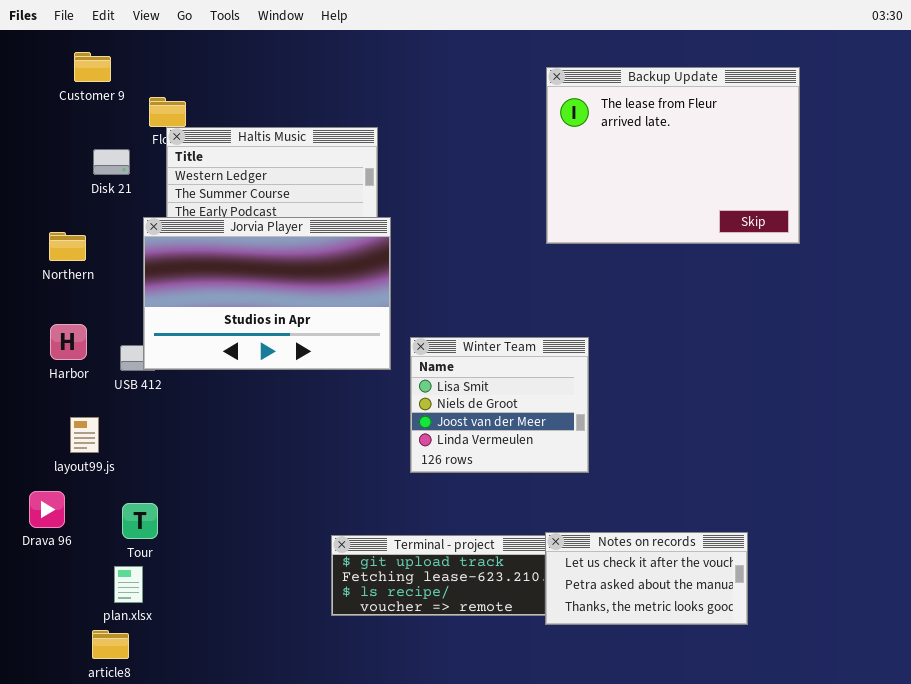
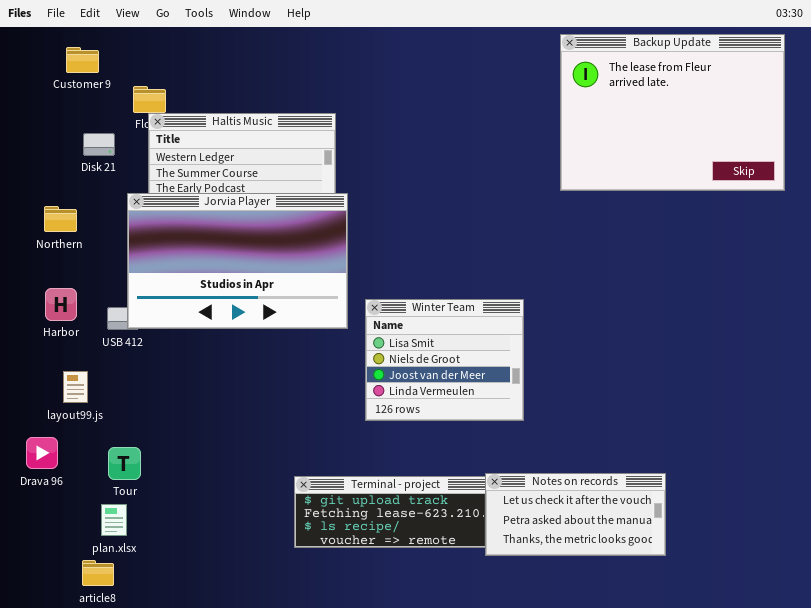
Backup Update: [546,67,800,244] -> [560,34,785,191], moved

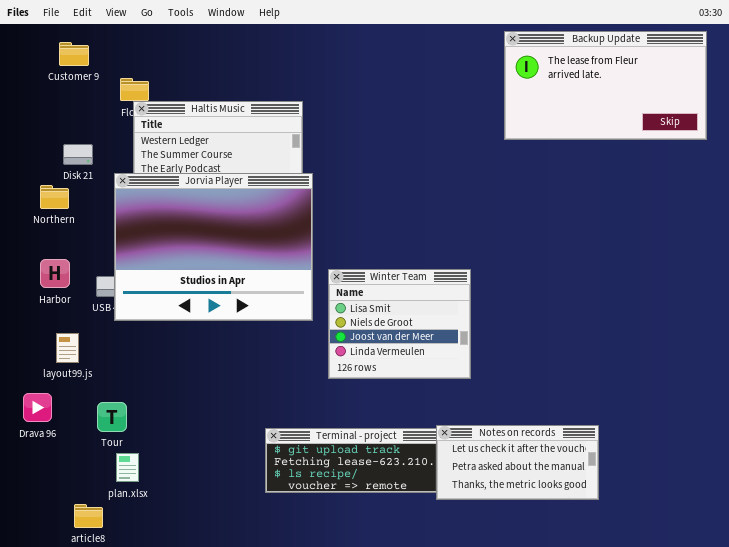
Backup Update: [560,34,785,191] -> [504,31,707,140], resized
Disk 21: [83,133,115,156] -> [63,144,93,165], moved
Jorvia Player: [127,193,348,329] -> [114,173,313,321], resized
plan.xlsx: [101,504,127,536] -> [116,453,139,482], moved

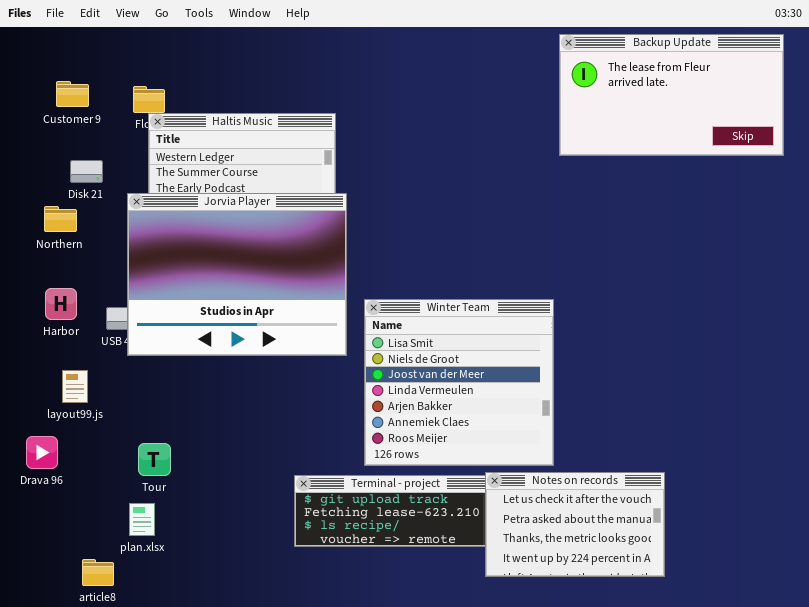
Customer 9: [59,42,89,66] -> [56,81,89,107], moved
Winter Team: [328,269,471,379] -> [364,299,554,466], resized
Tour: [97,402,127,432] -> [138,443,171,476], moved
Notes on records: [436,425,599,500] -> [485,472,665,577], resized

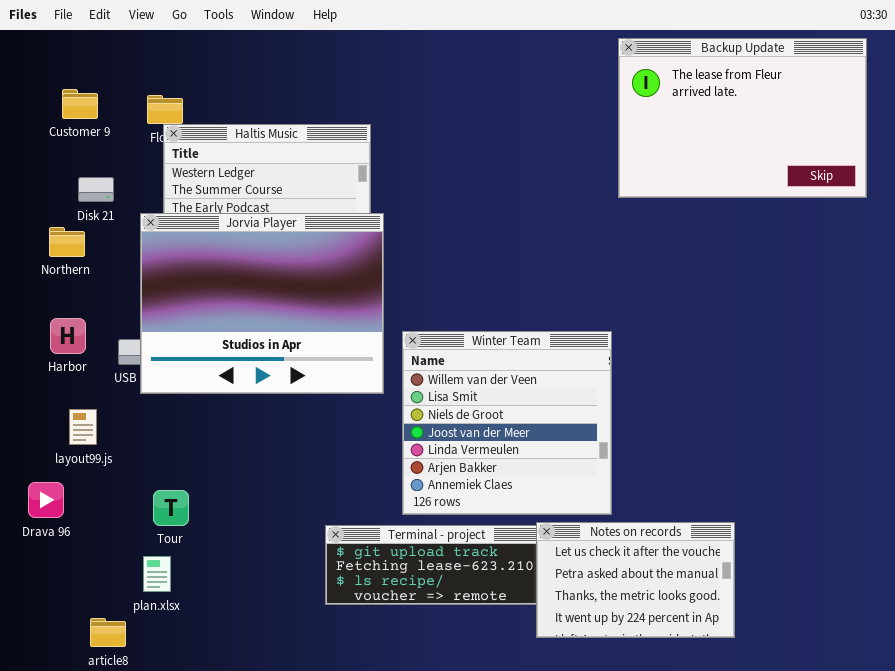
Backup Update: [559,34,784,156] -> [618,38,867,198], resized
Winter Team: [364,299,554,466] -> [402,331,612,515], scrolled up 1 row

